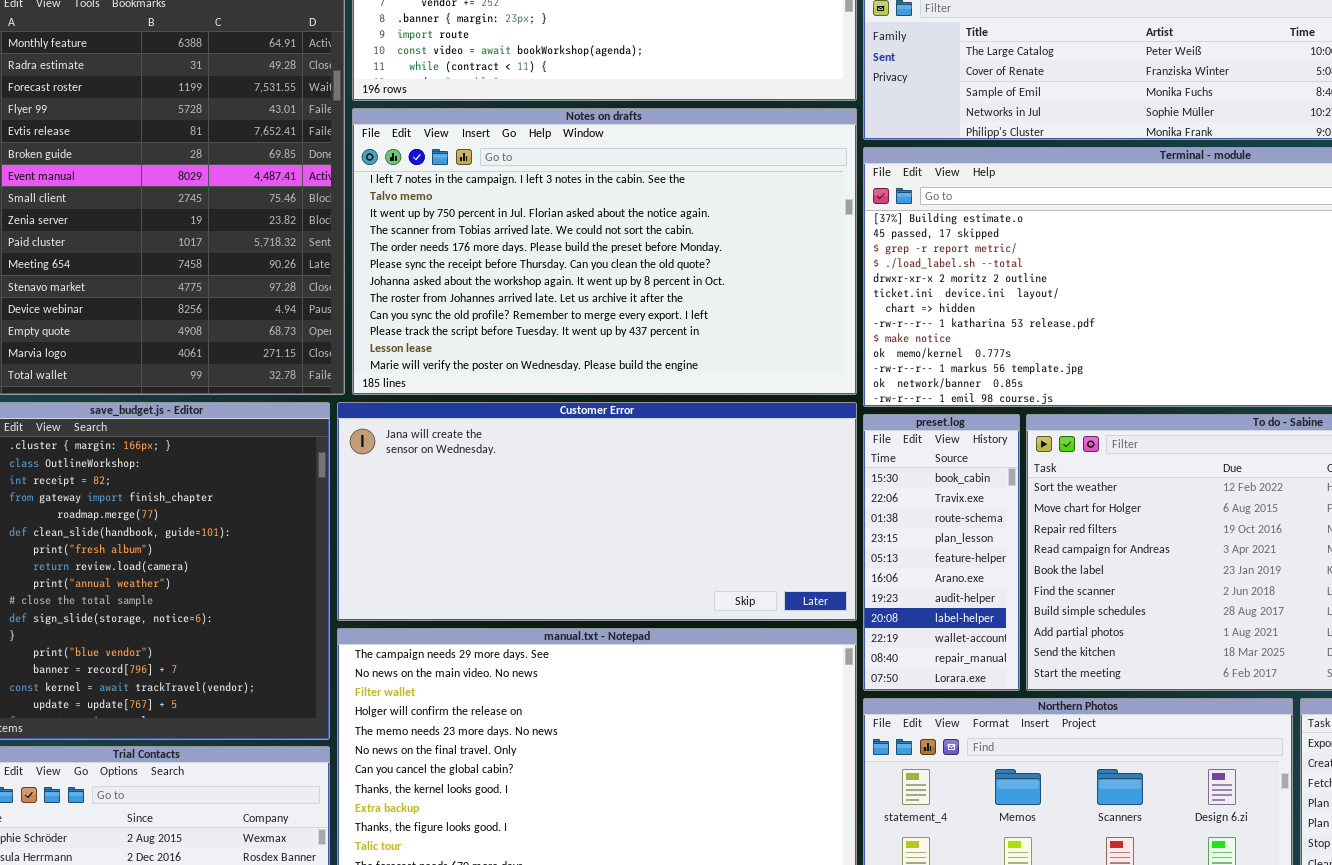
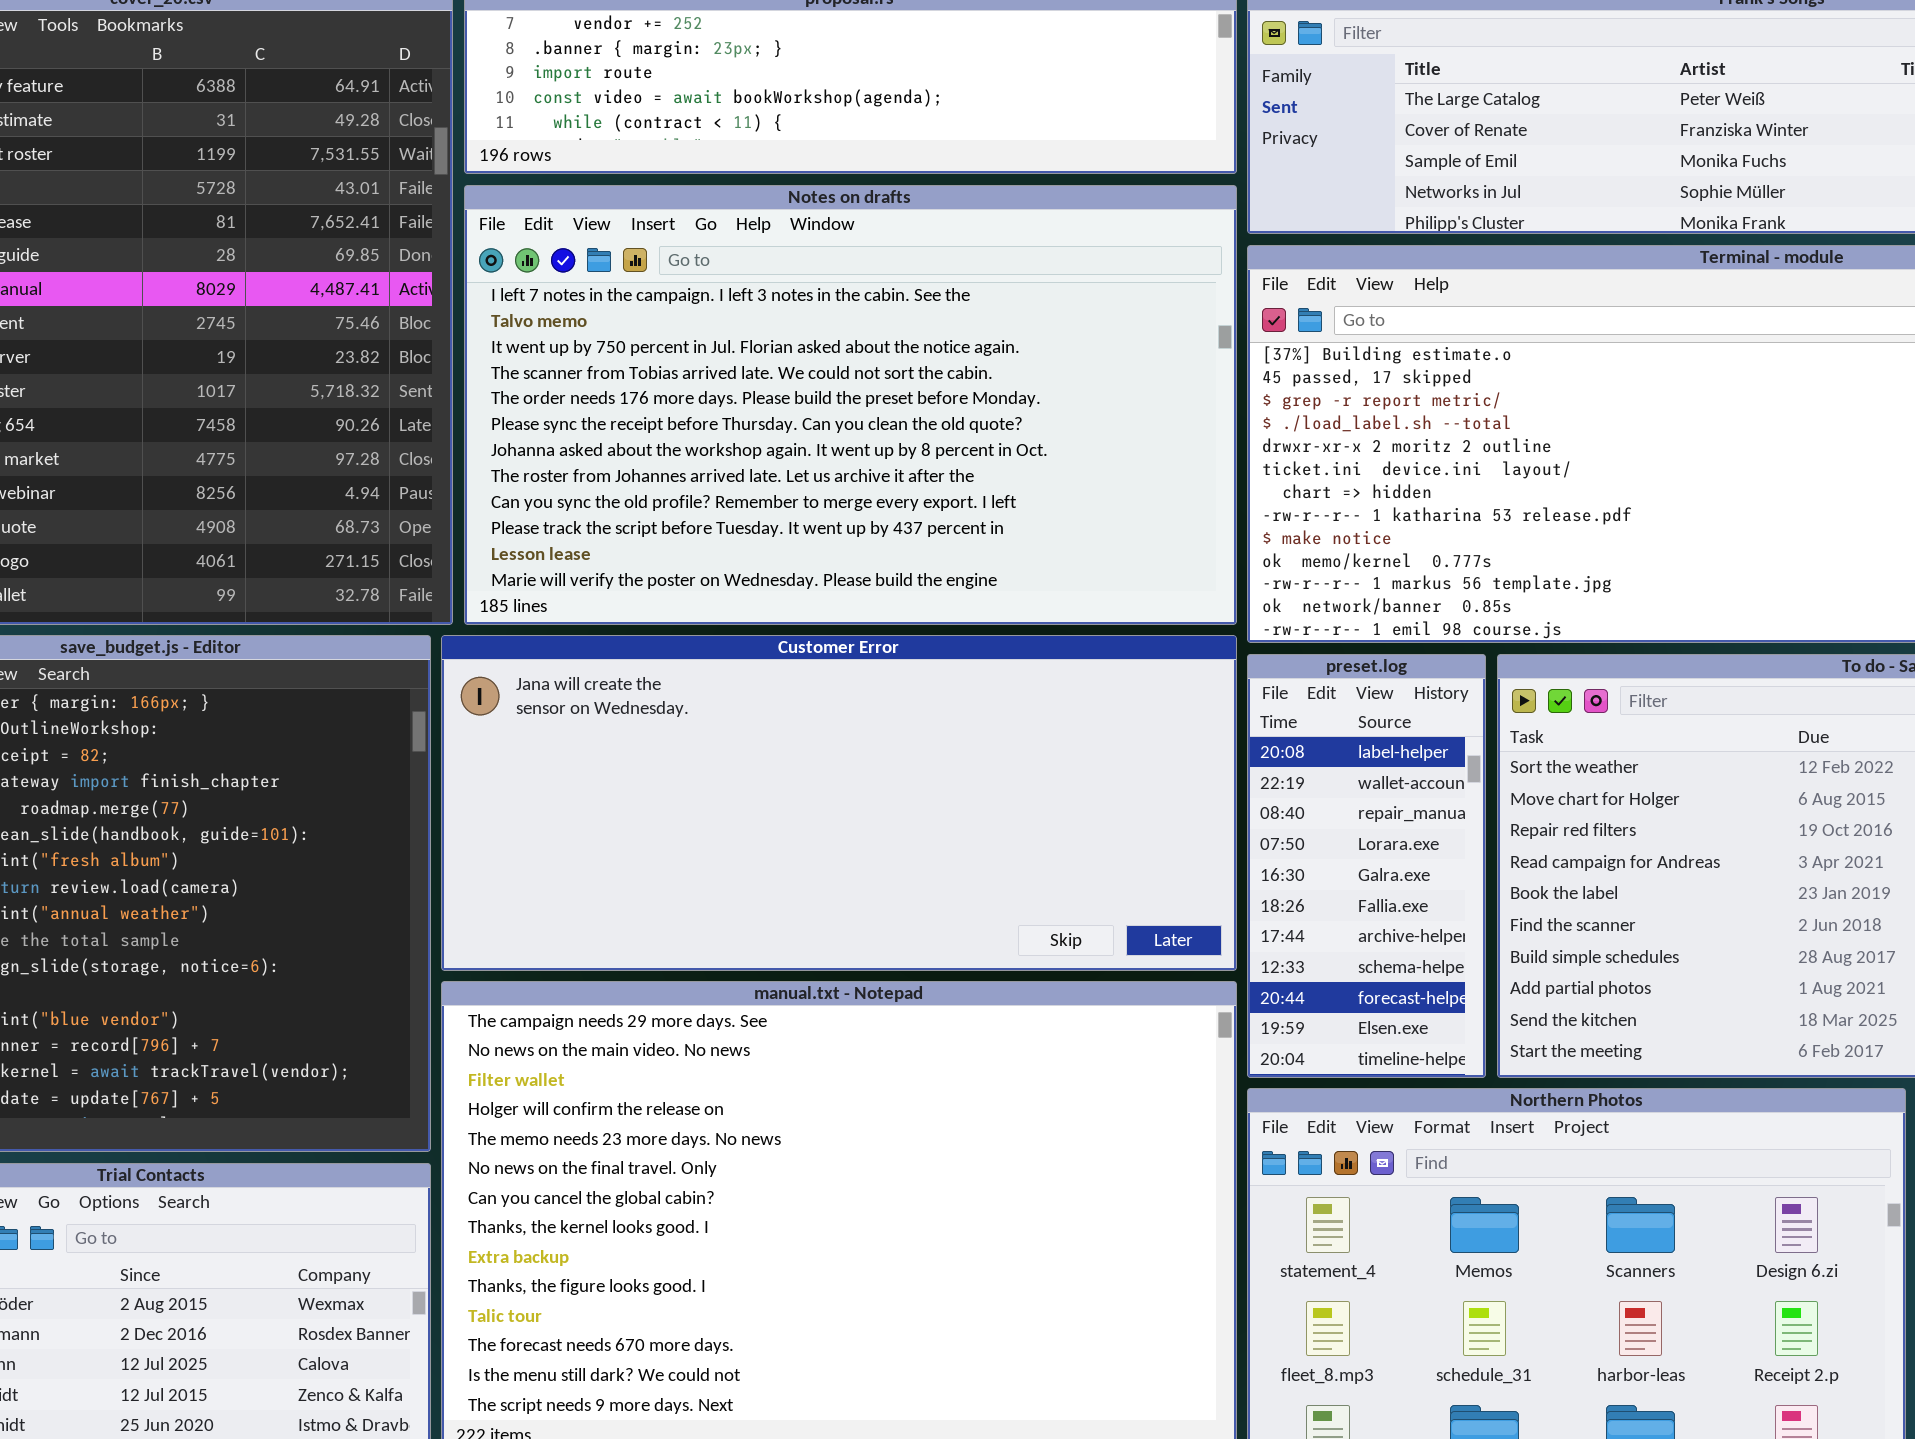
preset.log: [863,414,1020,691] -> [1247,654,1486,1078], scrolled down 7 rows

